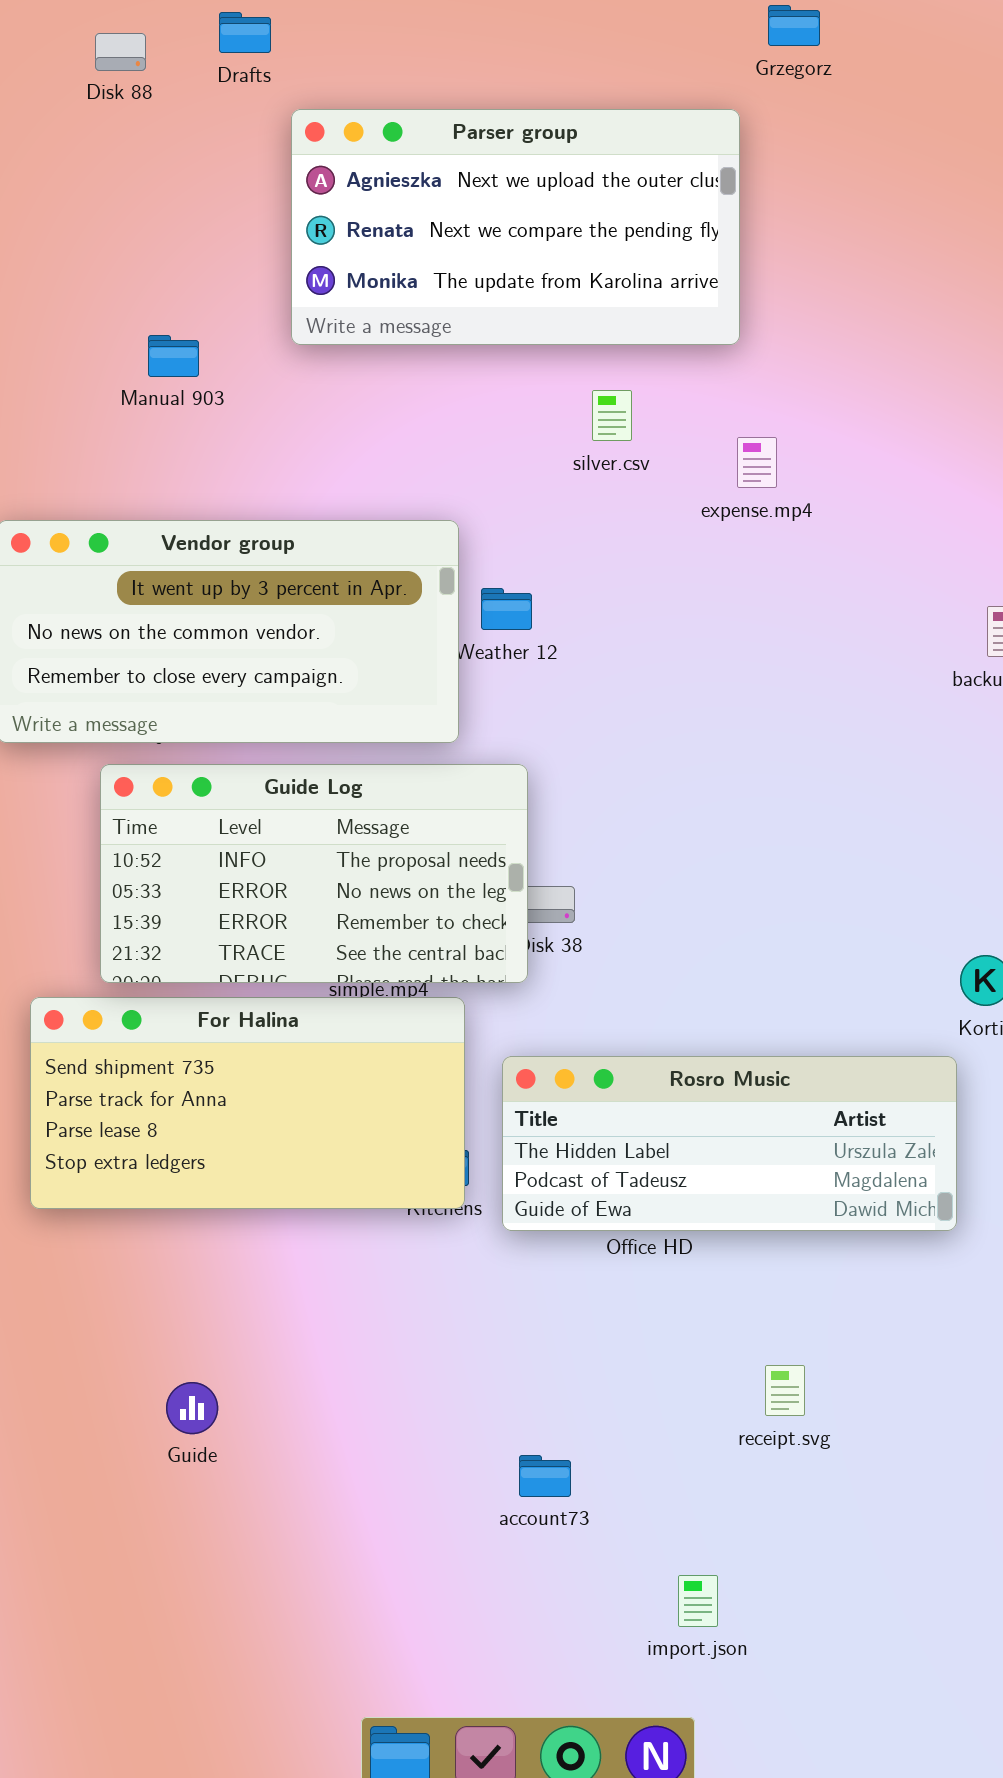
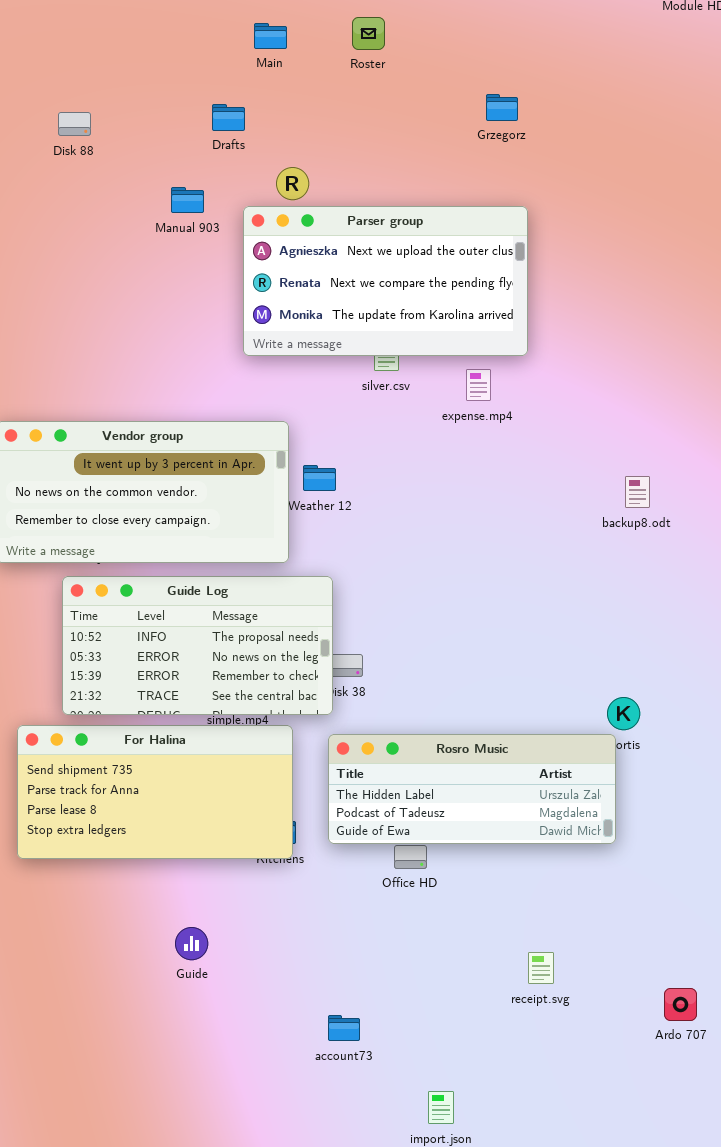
Drafts: [219,12,271,53] -> [212,104,245,131], moved
Parser group: [291,109,740,345] -> [243,206,528,356], moved
Manual 903: [148,335,199,377] -> [171,187,204,213], moved
Rosro Music: [502,1056,957,1231] -> [328,734,616,844], moved
receipt.svg: [765,1365,805,1416] -> [528,952,554,984], moved
Guide: [166,1382,218,1434] -> [175,927,208,960], moved

